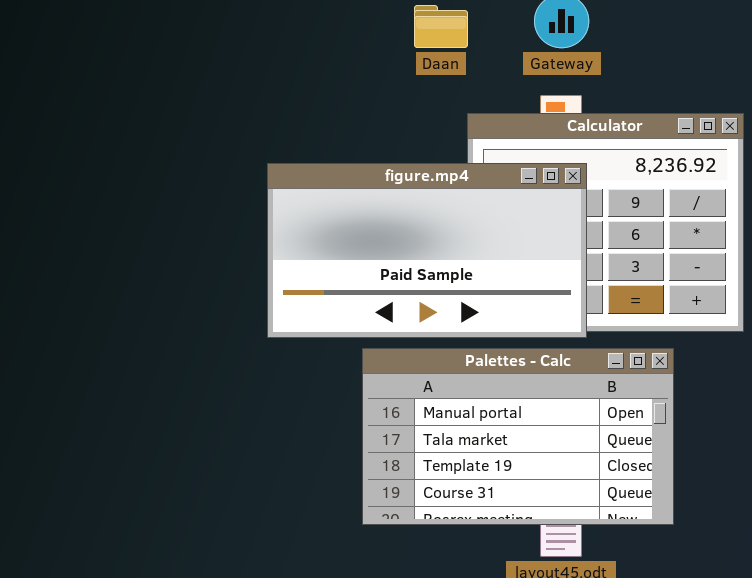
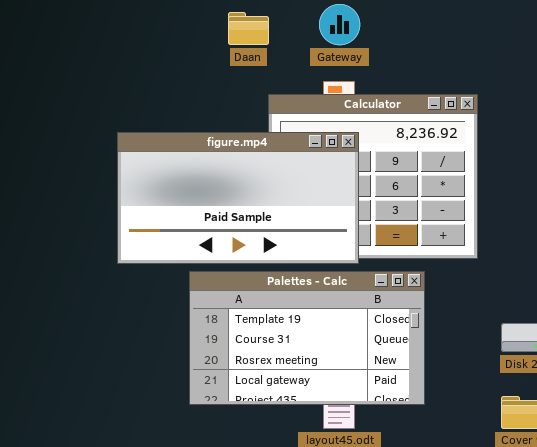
Palettes - Calc: [362,348,674,525] -> [189,271,425,405], scrolled down 2 rows

